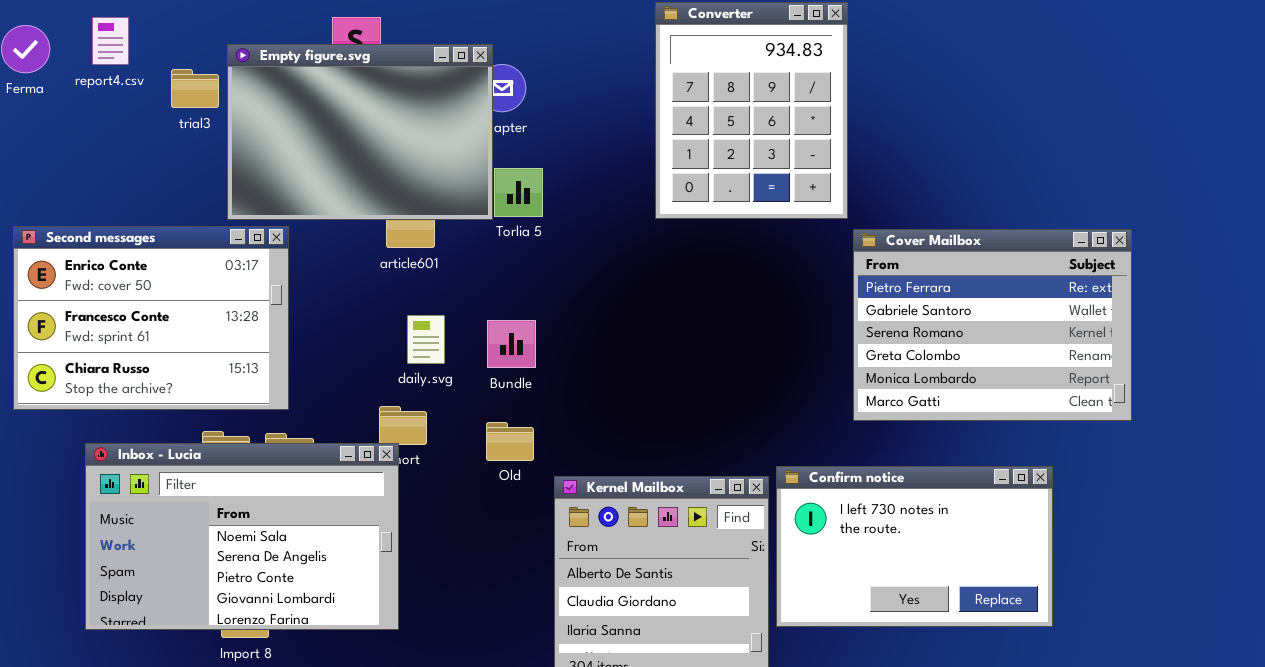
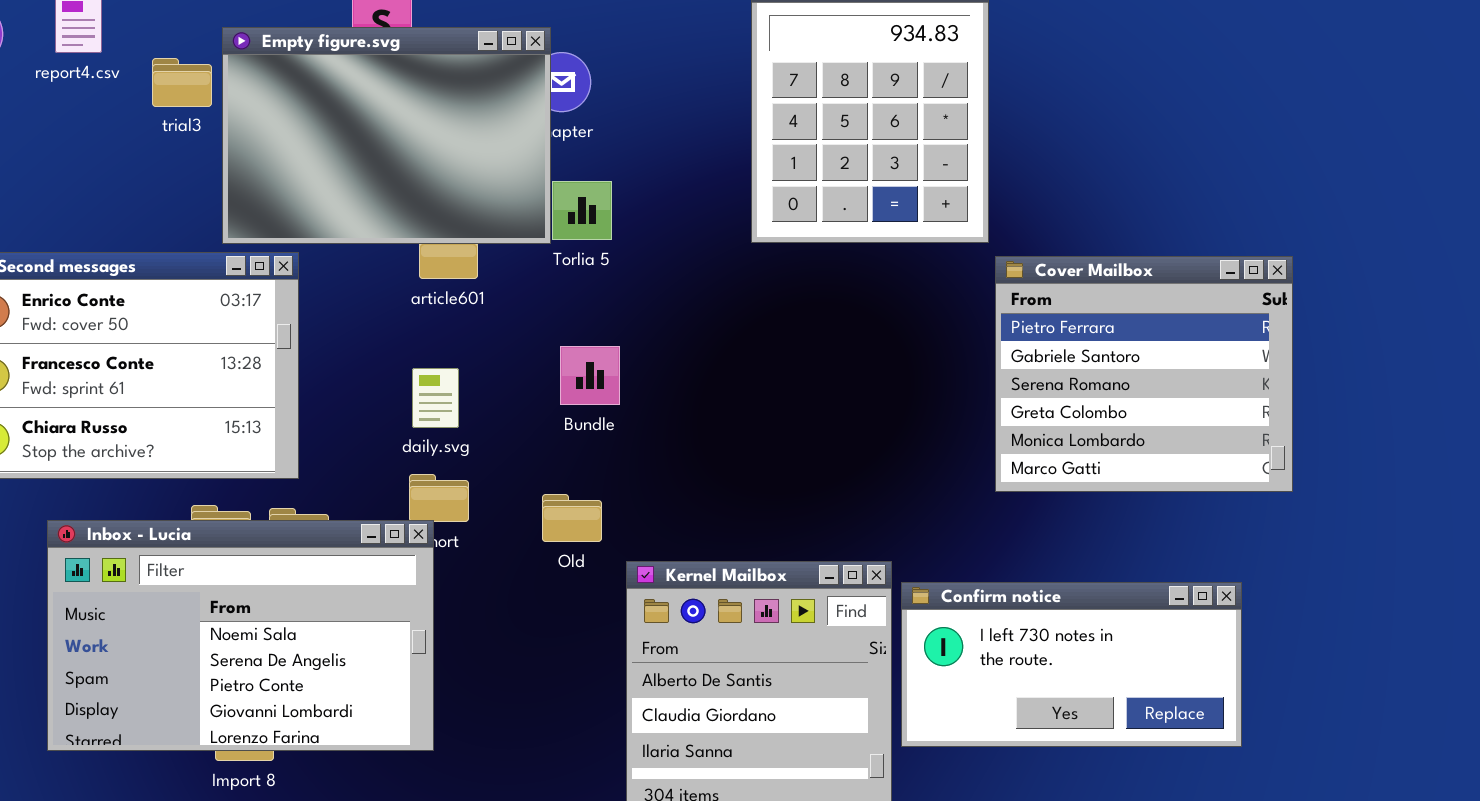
Cover Mailbox: [853,229,1132,421] -> [995,256,1293,492], resized
daily.svg: [407,315,445,364] -> [412,368,459,428], moved
Bundle: [487,320,536,368] -> [560,346,620,405], moved
Confirm notice: [776,466,1053,627] -> [901,582,1242,747], resized

